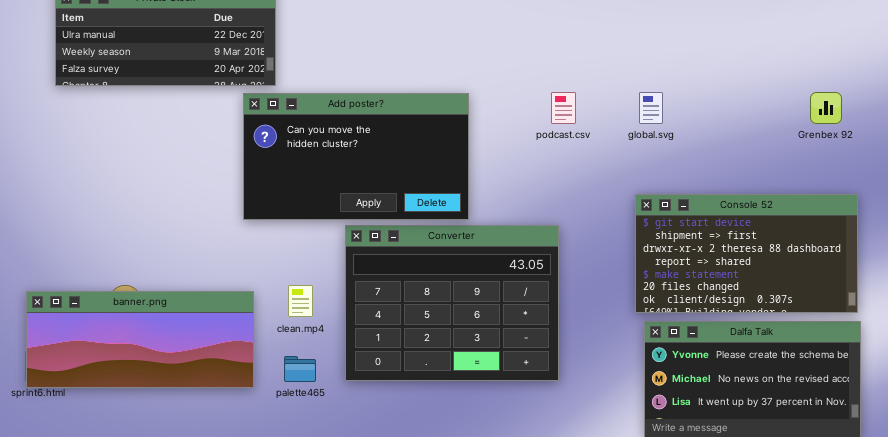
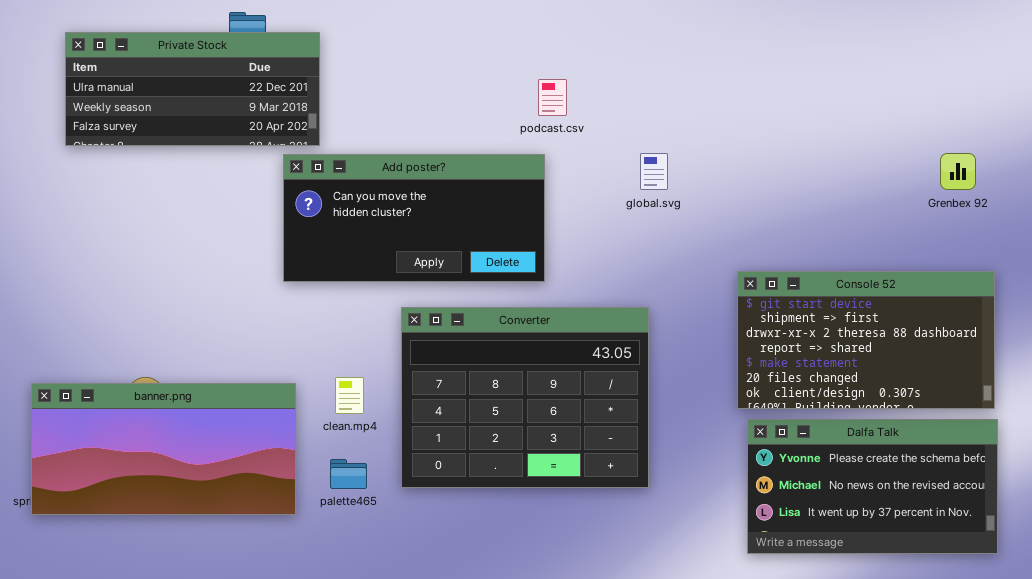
podcast.csv: [551,92,576,124] -> [538,79,567,116], moved
global.svg: [639,92,663,124] -> [640,153,668,190], moved
Add poster?: [243,93,469,220] -> [283,154,545,282], resized
banner.png: [26,291,254,388] -> [31,383,296,515], resized

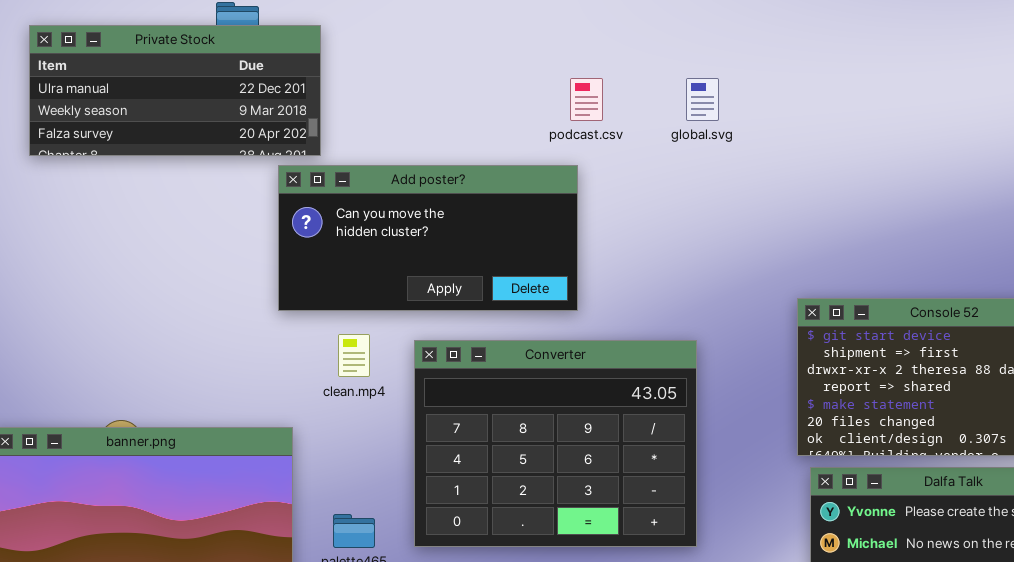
global.svg: [640,153,668,190] -> [686,78,719,121], moved
clean.mp4: [335,377,364,414] -> [338,334,370,377], moved

